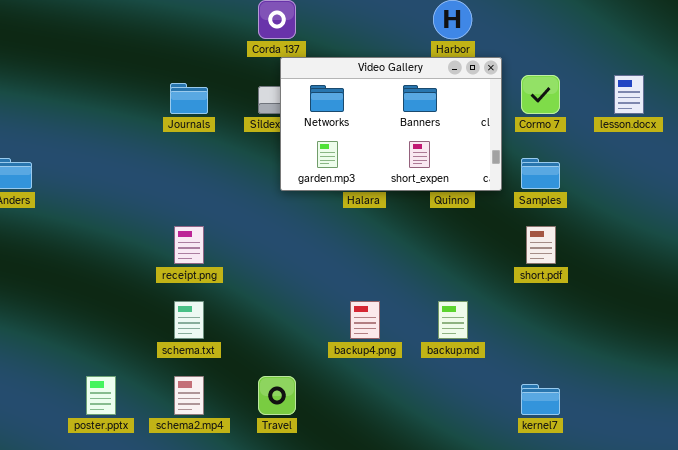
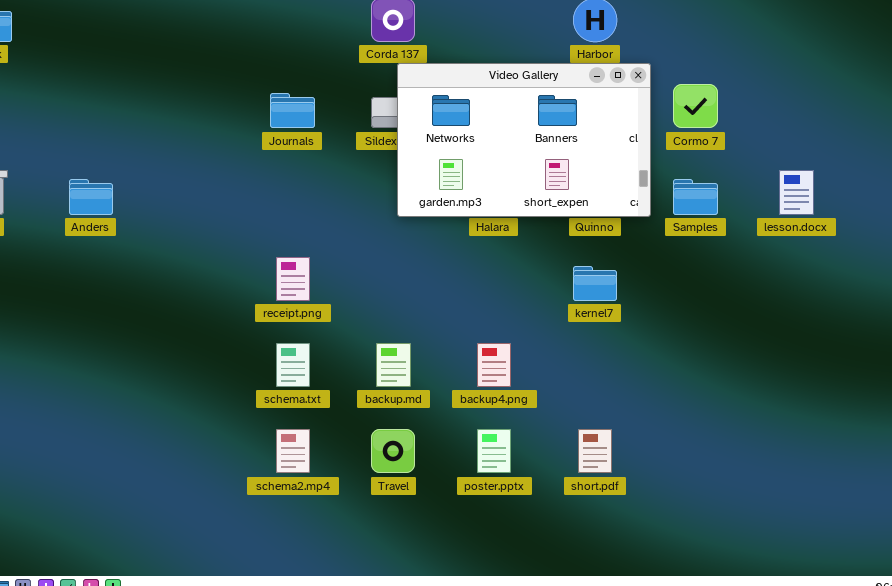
lesson.docx: [614,75,644,114] -> [779,170,814,215], moved
short.pdf: [526,226,556,264] -> [578,429,612,473], moved
backup.md: [438,301,468,339] -> [376,343,411,387], moved
poster.pptx: [86,376,116,415] -> [477,429,511,473], moved
kernel7: [521,384,560,415] -> [573,266,617,301], moved

